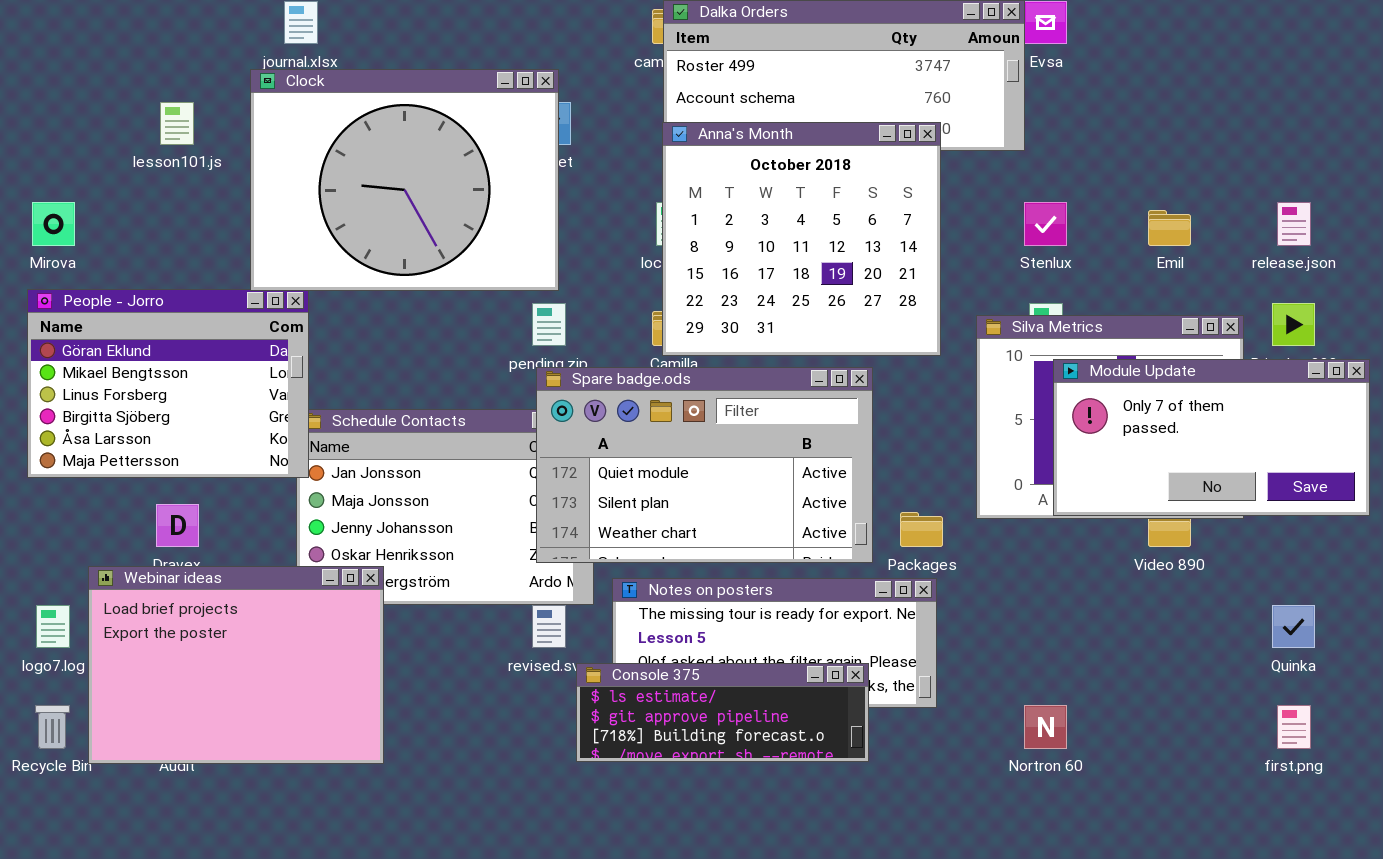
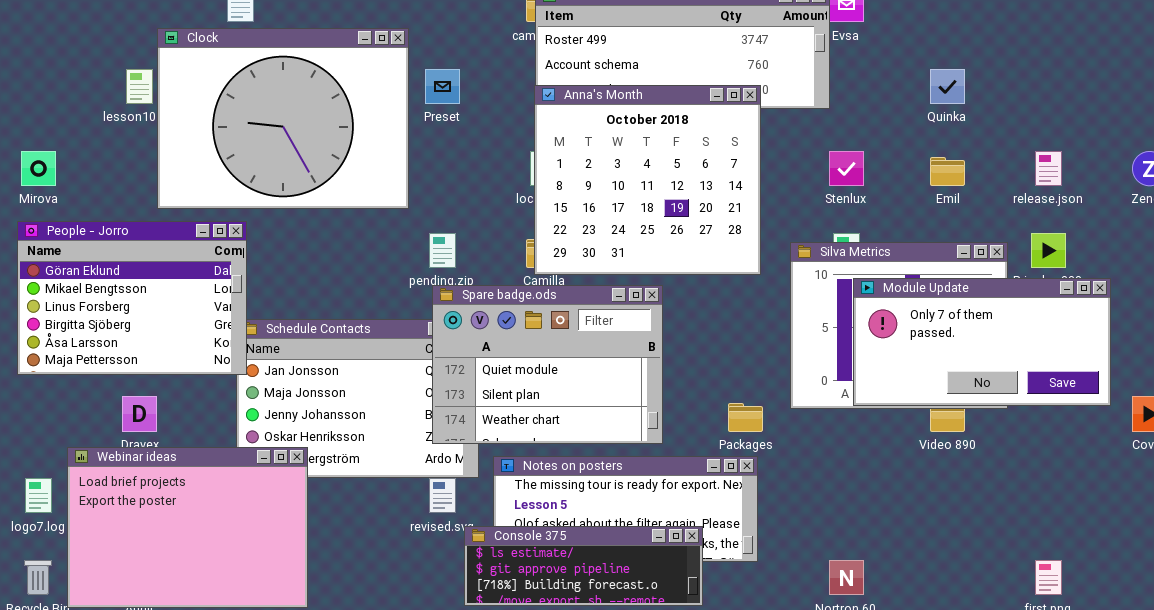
Clock: [250,69,559,291] -> [157,28,409,209], moved
Spare badge.ods: [536,367,873,563] -> [432,285,663,444], resized
Quinka: [1272,605,1315,648] -> [930,69,965,104], moved

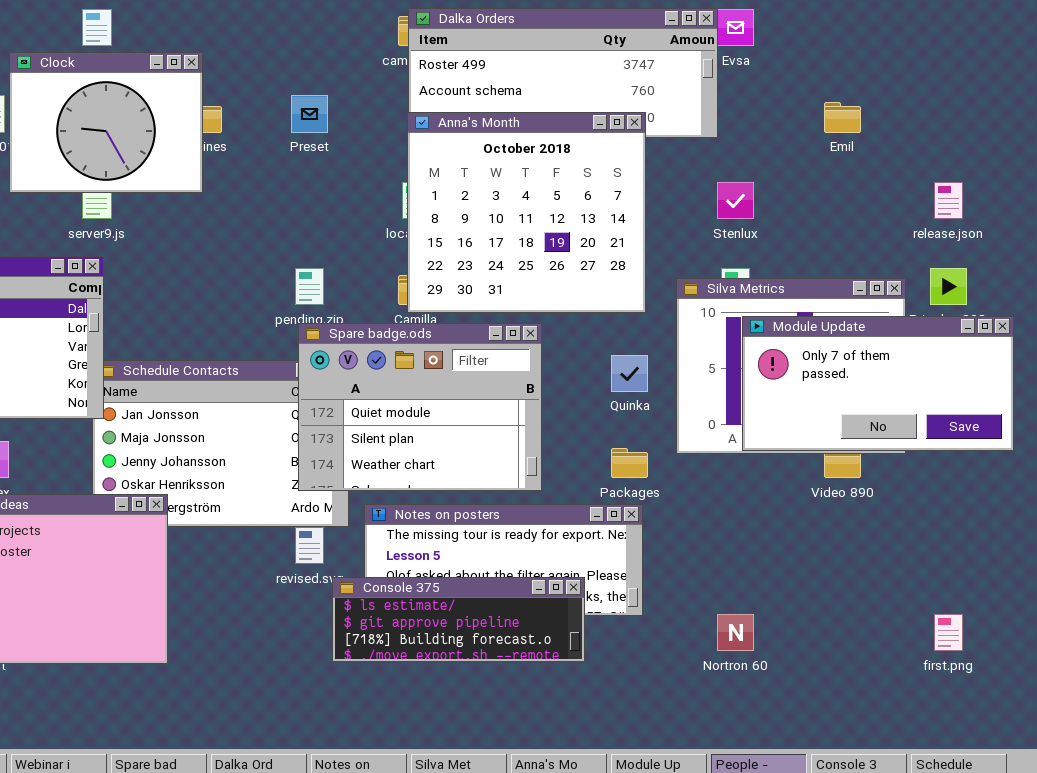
Clock: [157,28,409,209] -> [9,52,203,193], resized
Quinka: [930,69,965,104] -> [611,355,648,392], moved
Emil: [930,157,965,186] -> [824,102,861,133], moved

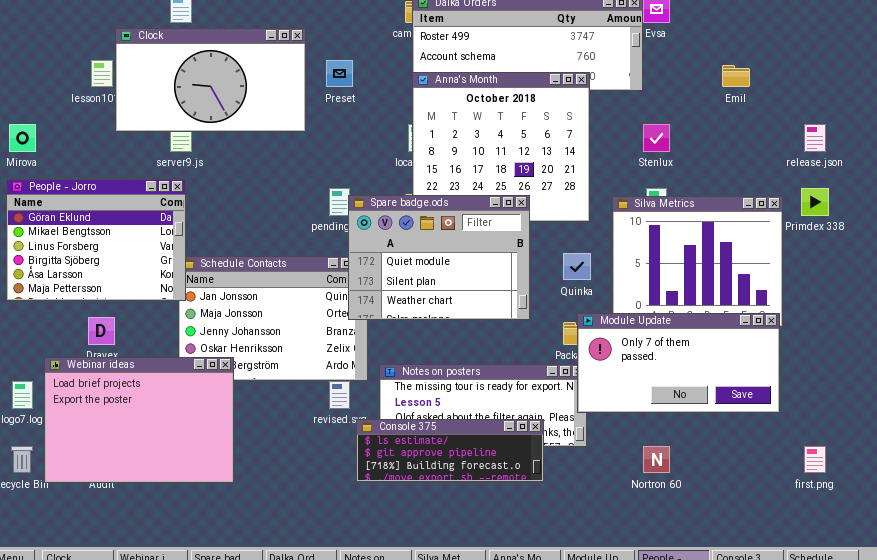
Clock: [9,52,203,193] -> [115,28,306,132], resized
Module Update: [742,316,1014,451] -> [577,313,780,413], moved
Spare badge.ods: [298,323,542,491] -> [348,195,530,320], moved

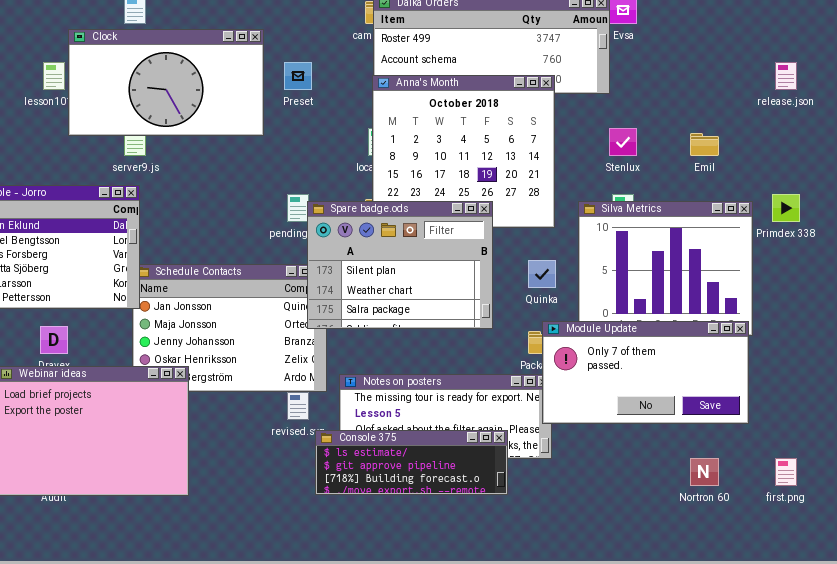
Emil: [722,65,750,87] -> [690,133,719,156], moved
release.json: [804,124,826,152] -> [775,62,797,90], moved
Spare badge.ods: [348,195,530,320] -> [307,201,493,329], scrolled down 1 row
Nortron 60: [643,446,670,473] -> [690,458,719,486], moved

